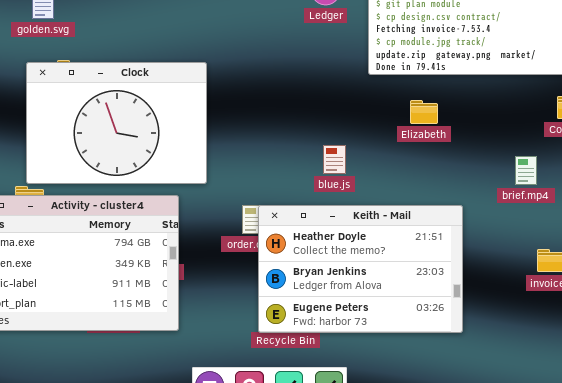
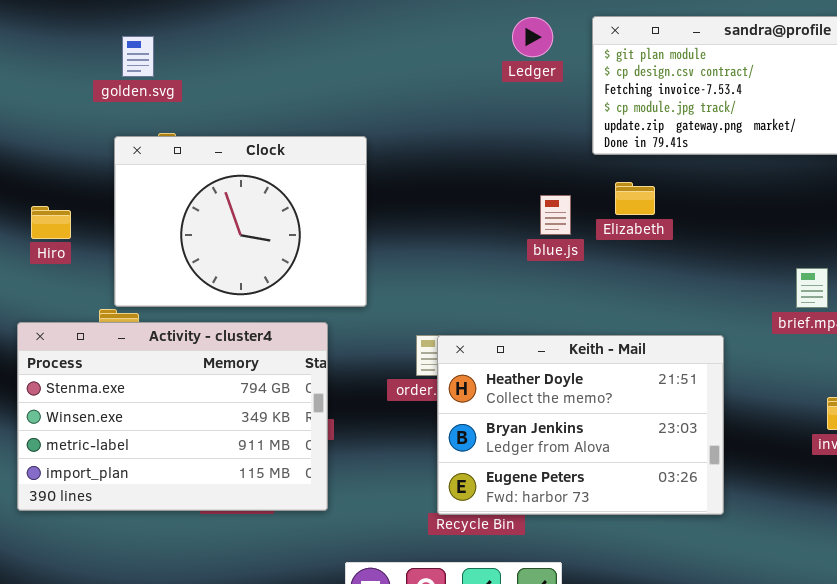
Elizabeth: [410,100,438,124] -> [615,182,655,215], moved
blue.js: [323,145,346,174] -> [540,195,571,235], moved

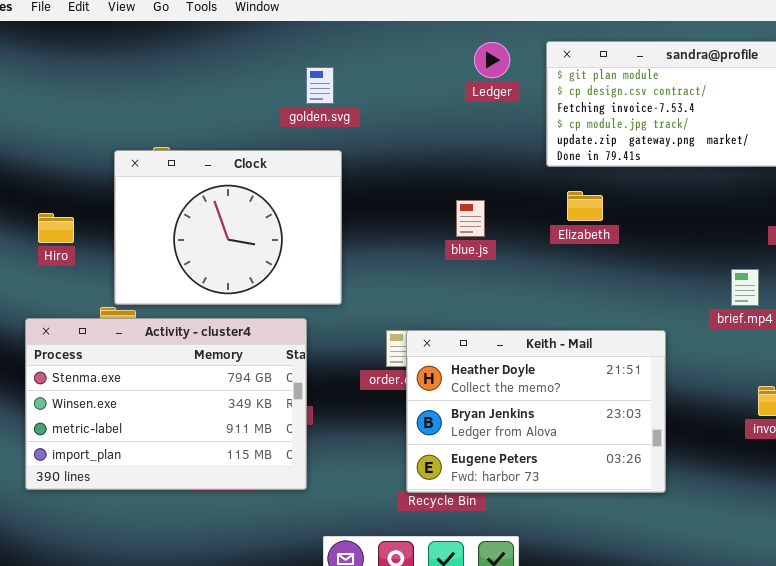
golden.svg: [122,36,154,77] -> [306,67,334,104], moved
blue.js: [540,195,571,235] -> [456,200,485,237], moved

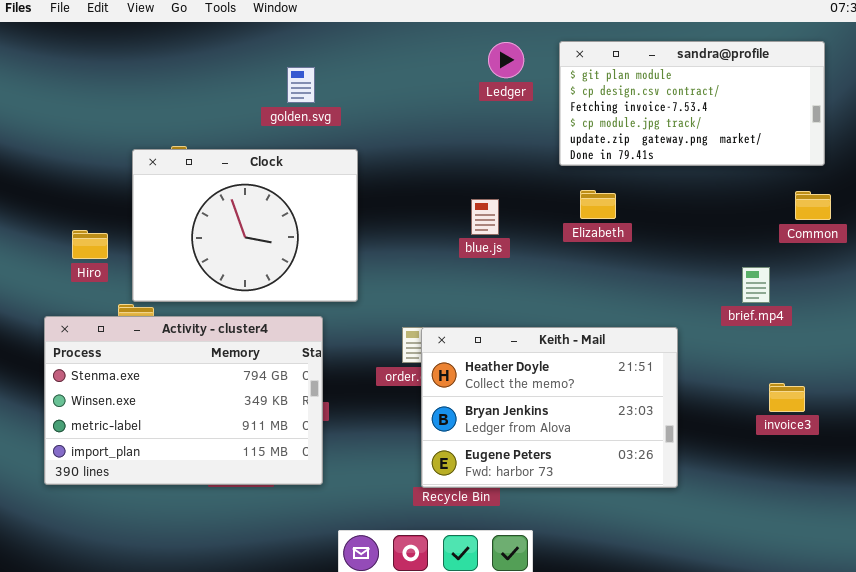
golden.svg: [306,67,334,104] -> [287,67,315,103], moved
Hiro: [38,213,74,243] -> [72,230,108,259], moved

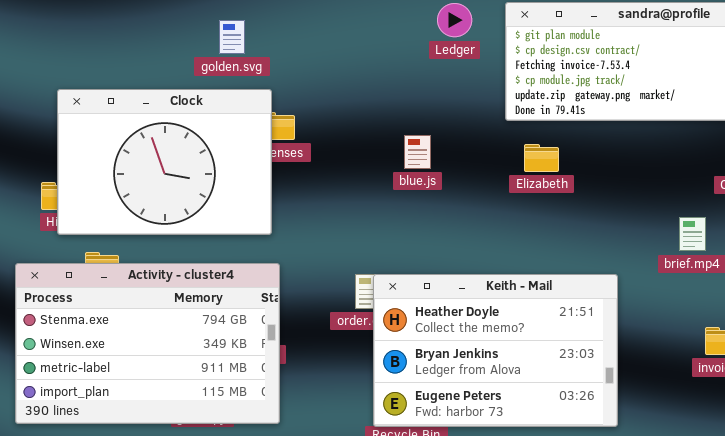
golden.svg: [287,67,315,103] -> [219,20,245,54], moved
Clock: [132,149,358,302] -> [57,89,272,235], moved
blue.js: [471,199,499,235] -> [404,135,431,169], moved

